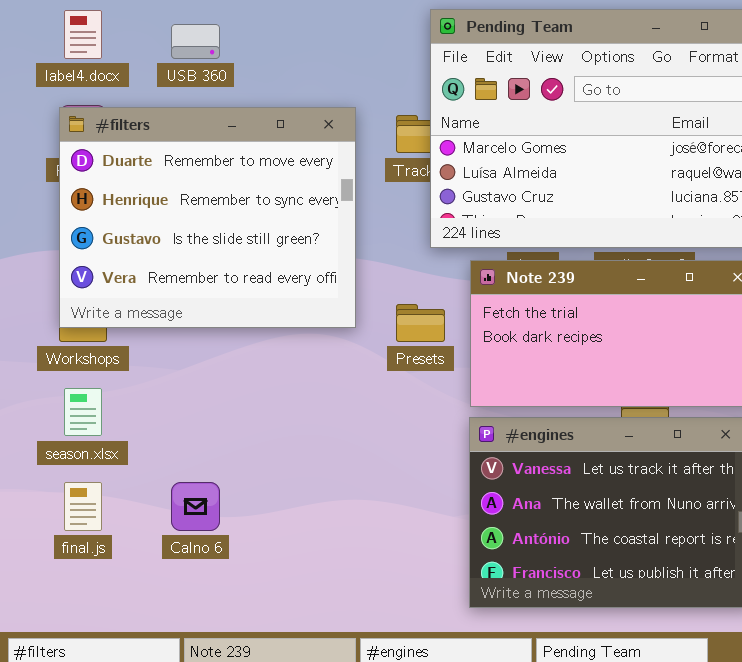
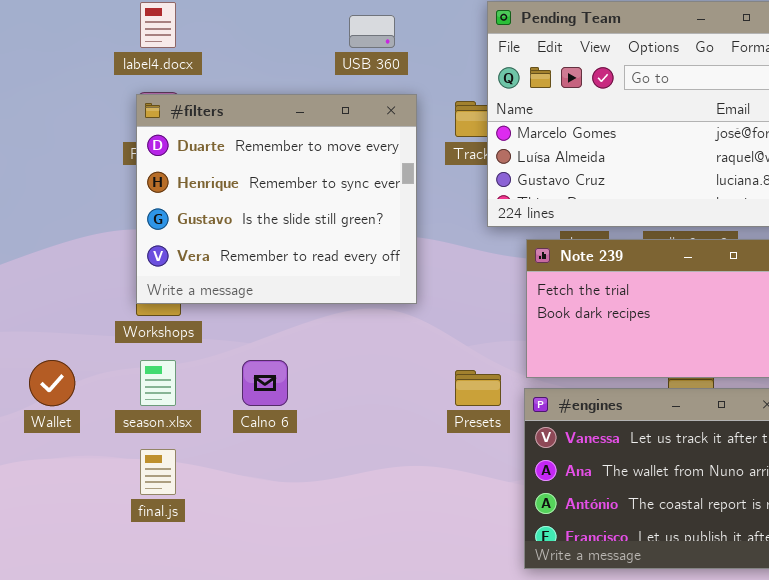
USB 360: [171,24,220,59] -> [349,15,395,48], moved
Presets: [396,304,445,342] -> [455,370,501,406], moved
Calno 6: [171,482,220,531] -> [242,360,288,406], moved

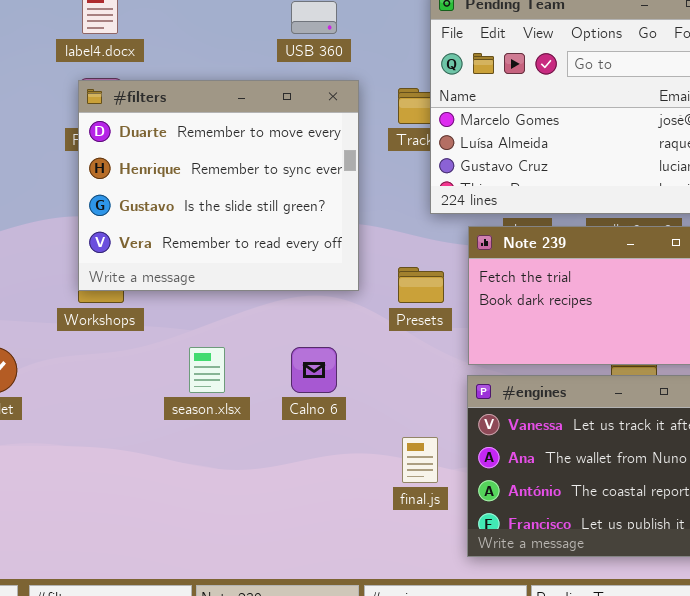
season.xlsx: [140,360,176,406] -> [189,347,225,393], moved
Calno 6: [242,360,288,406] -> [291,347,337,393], moved
Presets: [455,370,501,406] -> [398,267,444,303], moved
final.js: [140,449,176,495] -> [402,437,438,483], moved

